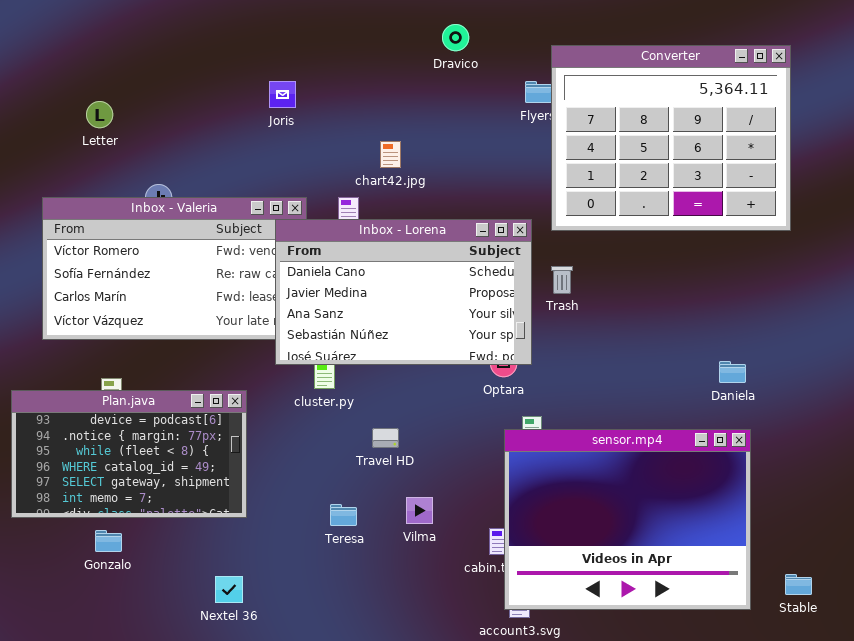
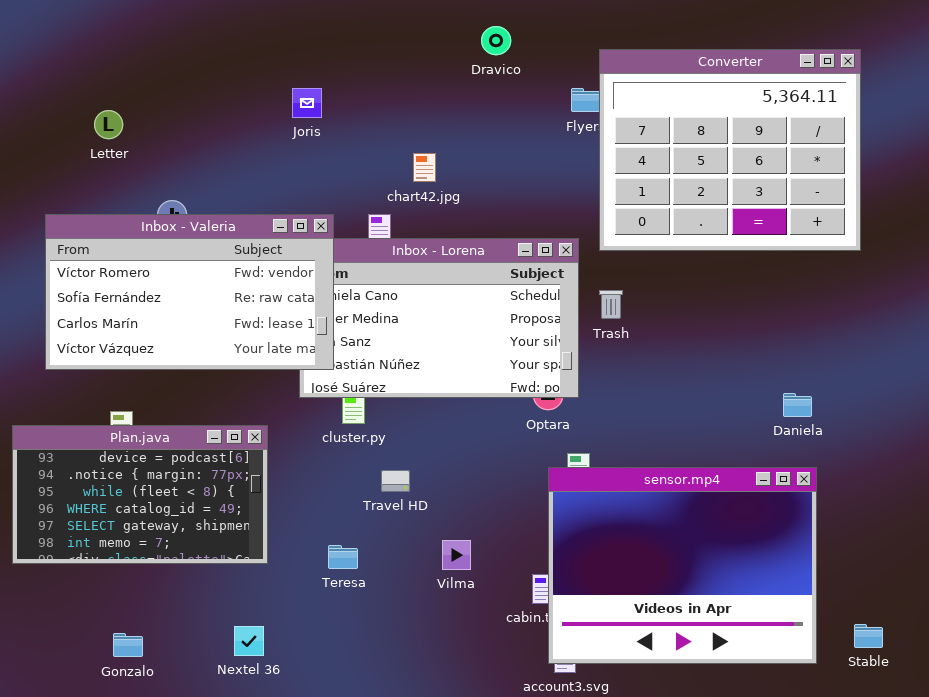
Inbox - Valeria: [42,197,307,340] -> [45,214,334,370], raised
Travel HD: [372,428,399,448] -> [381,470,410,492], moved
Teresa: [330,504,357,526] -> [328,545,358,569], moved
Gonzalo: [95,530,122,552] -> [113,633,143,657], moved

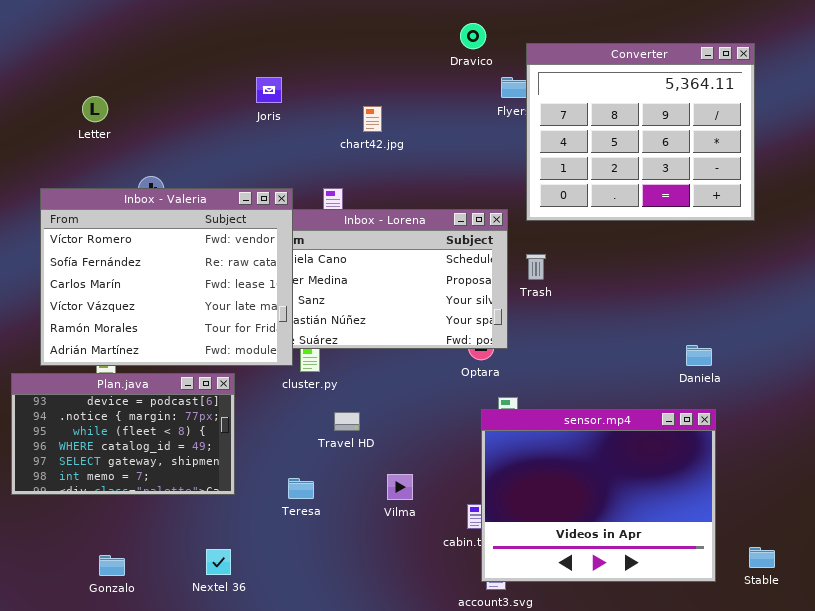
Dravico: [481,26,511,55] -> [460,23,486,49], moved
chart42.jpg: [413,153,436,182] -> [363,106,382,132], moved
Inbox - Valeria: [45,214,334,370] -> [40,188,293,366], resized

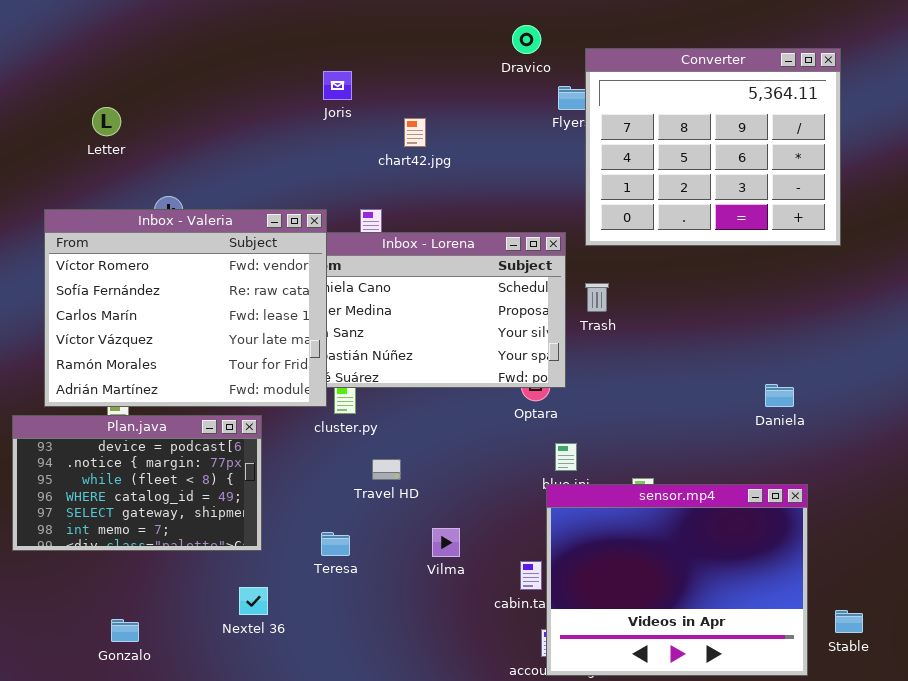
Joris: [256,77,282,103] -> [323,71,352,100], moved
sensor.mp4: [481,409,716,582] -> [546,484,808,676], moved
Nextel 36: [206,549,231,575] -> [239,587,268,615], moved

